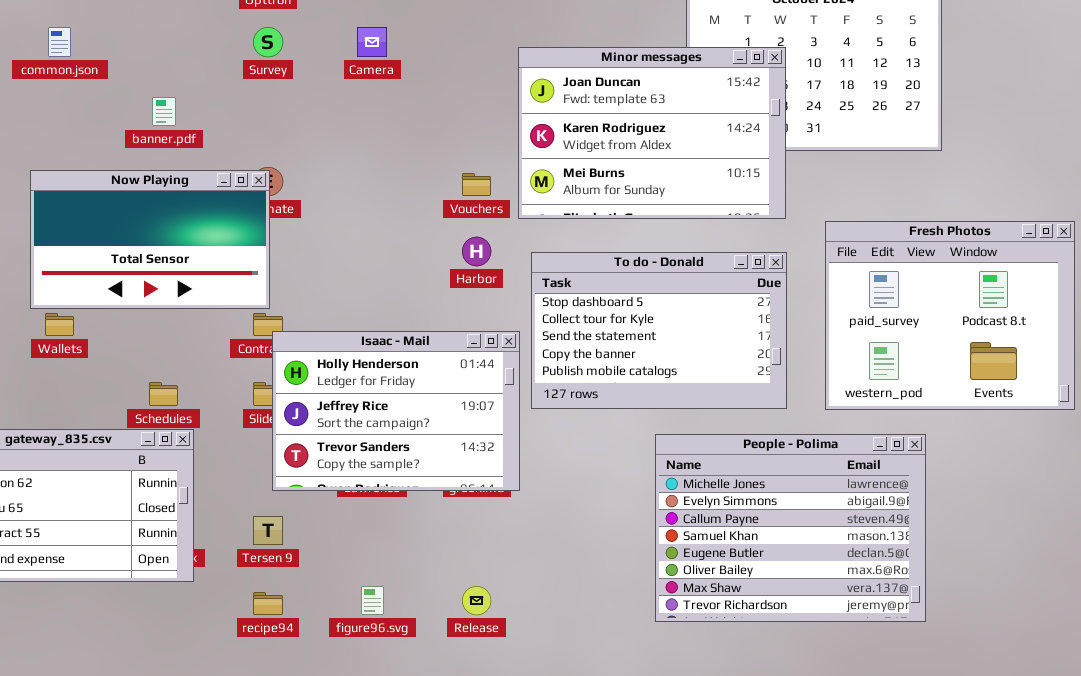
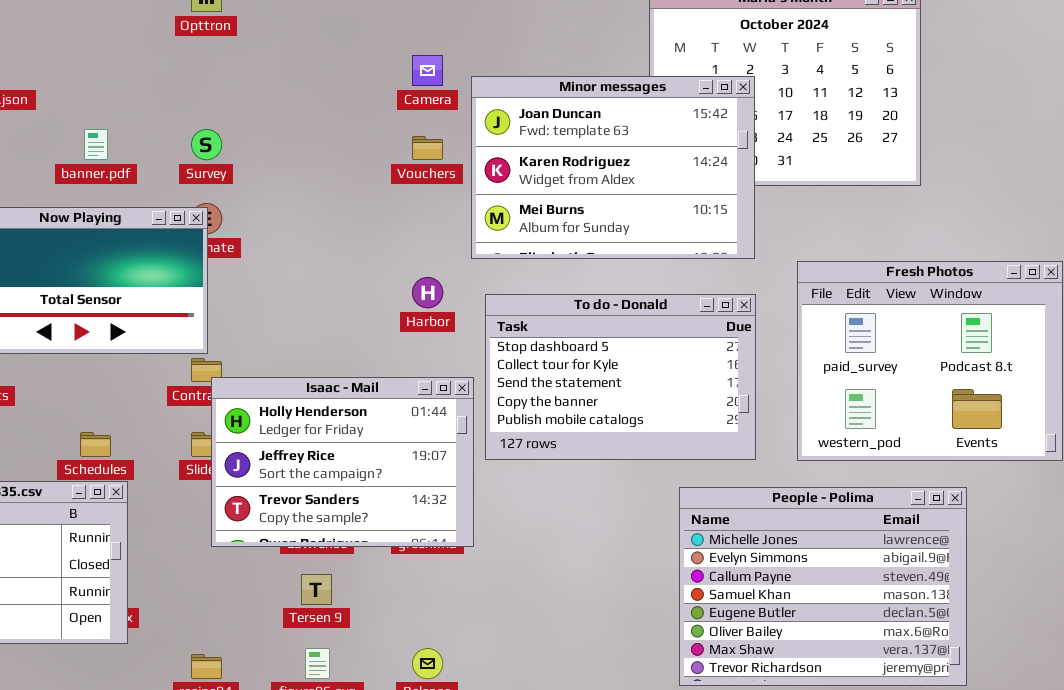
Survey: [253,27,283,57] -> [191,129,222,160], moved
Camera: [357,27,387,57] -> [412,55,443,86], moved
Vouchers: [462,173,491,196] -> [412,136,443,160], moved
People - Polima: [655,434,926,622] -> [679,487,967,686], moved
Tersen 9: [253,516,283,545] -> [301,574,332,605], moved

